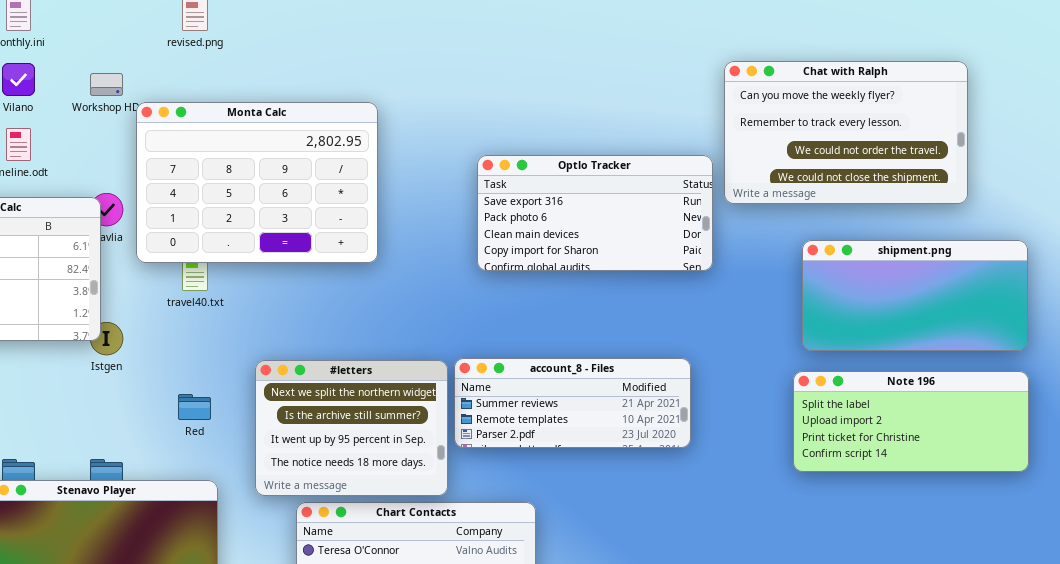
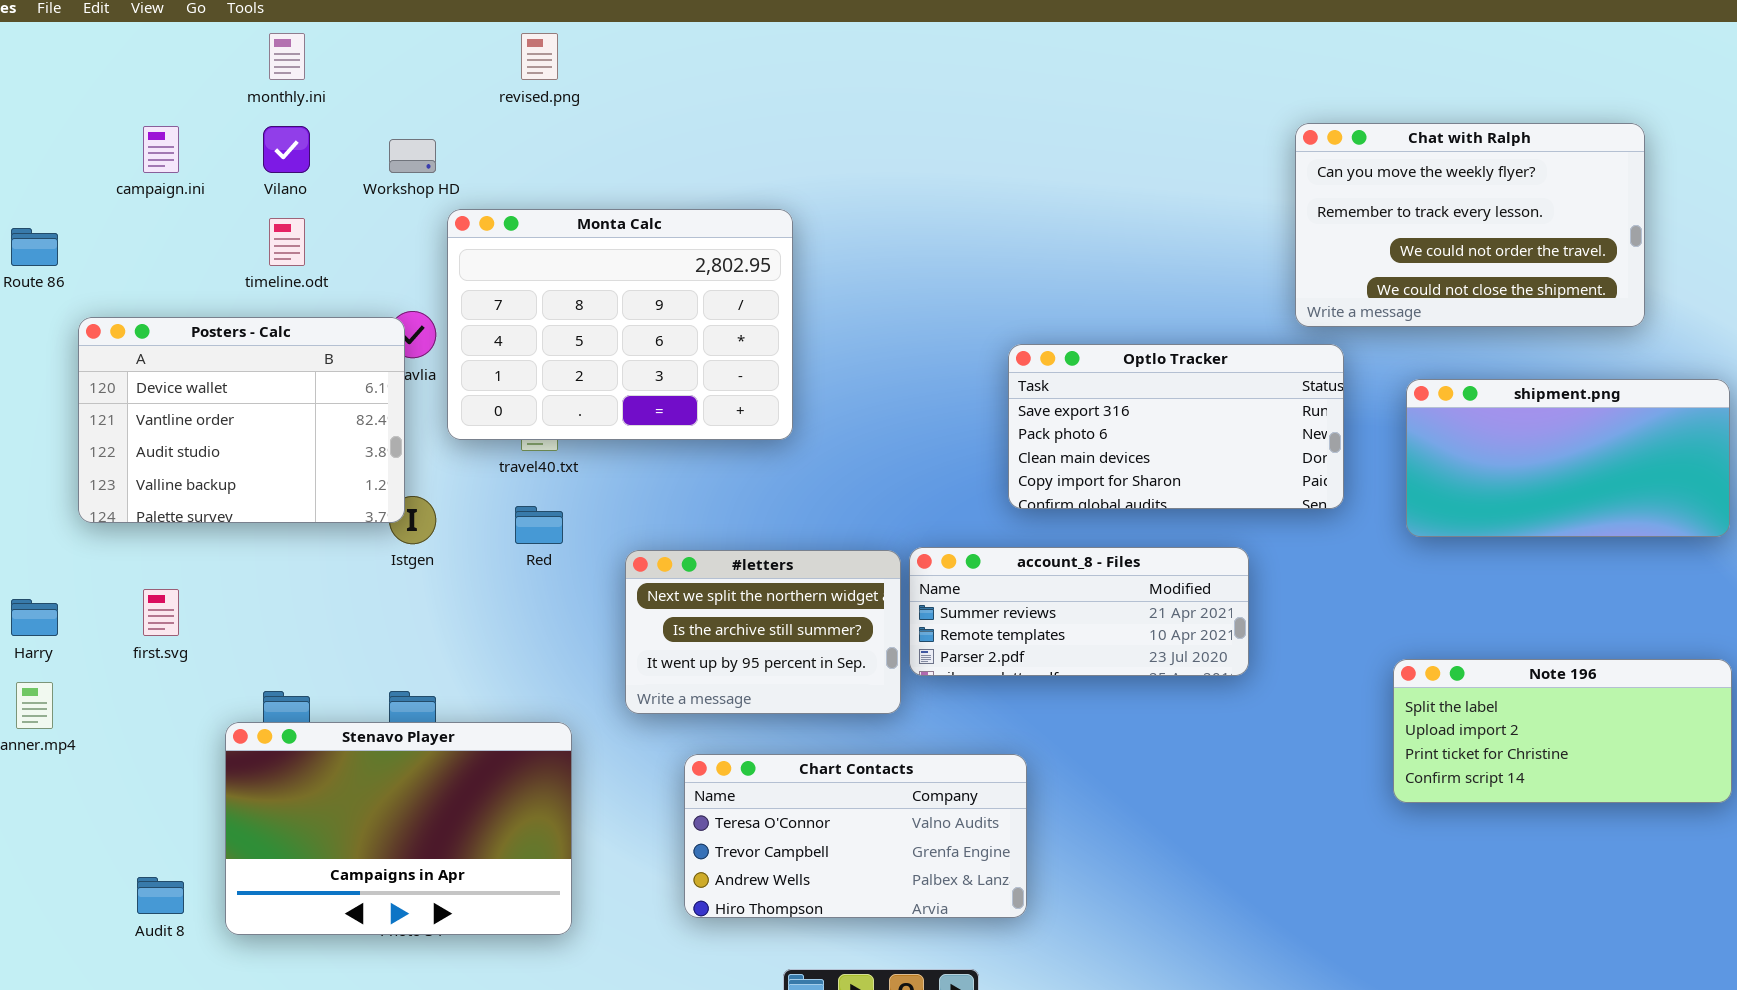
Monta Calc: [136,102,378,263] -> [447,209,793,440], moved
Optlo Tracker: [477,155,713,271] -> [1008,344,1344,509], moved
#letters: [255,360,448,496] -> [625,550,901,714], resized
Note 196: [793,371,1029,472] -> [1393,659,1732,803], moved
Red: [178,394,211,420] -> [515,506,563,544], moved

